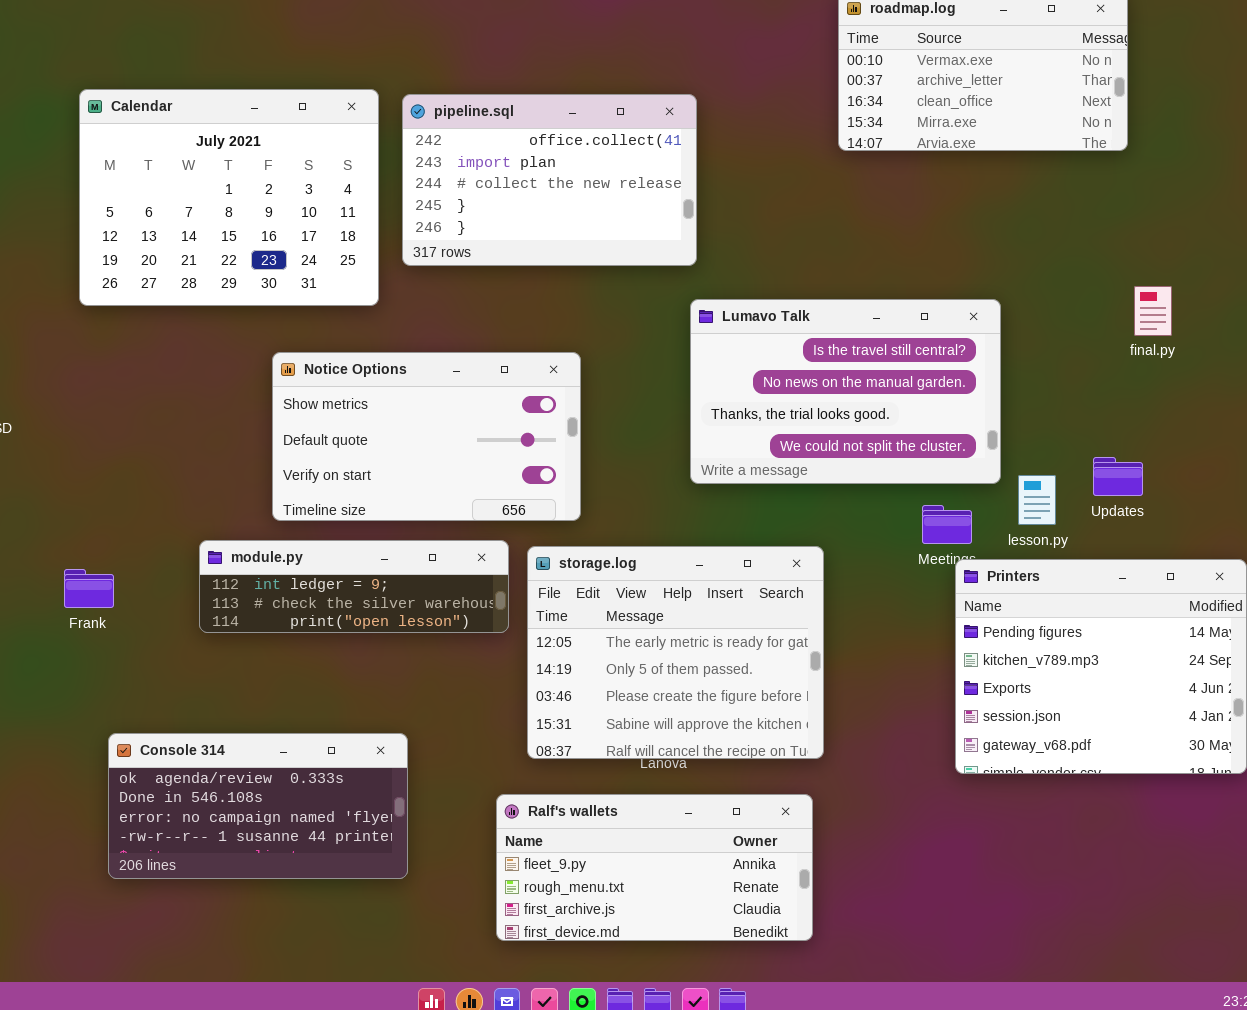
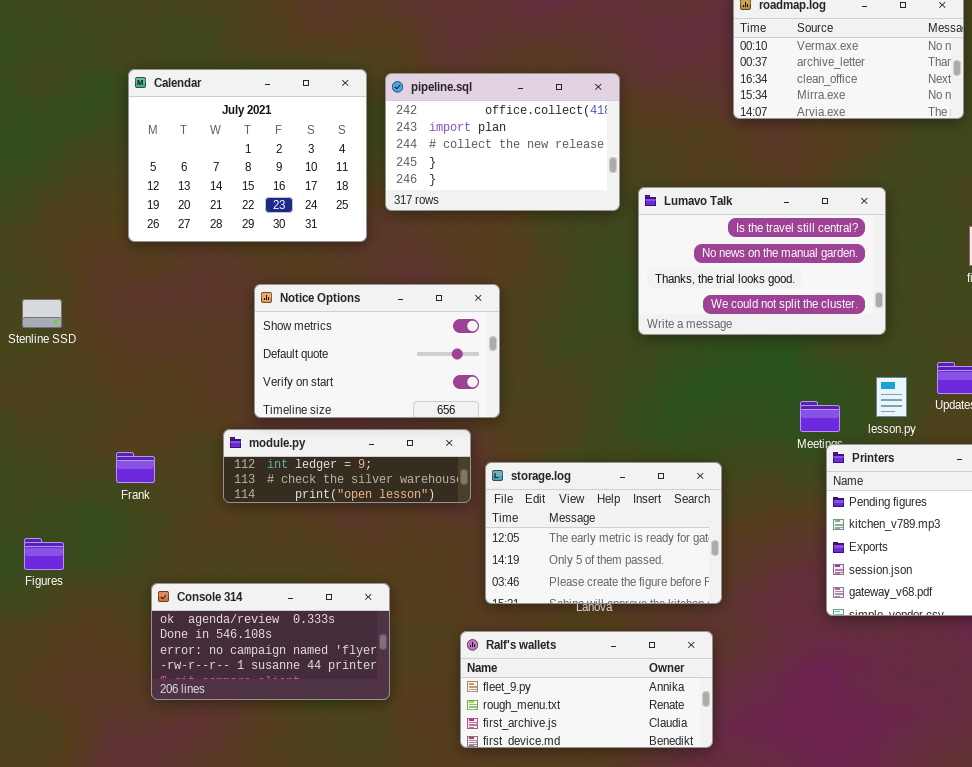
Lumavo Talk: [690,299,1001,484] -> [638,187,886,335], moved
Notice Options: [272,352,581,521] -> [254,284,500,418], moved
storage.log: [527,546,824,759] -> [485,462,722,604], resized

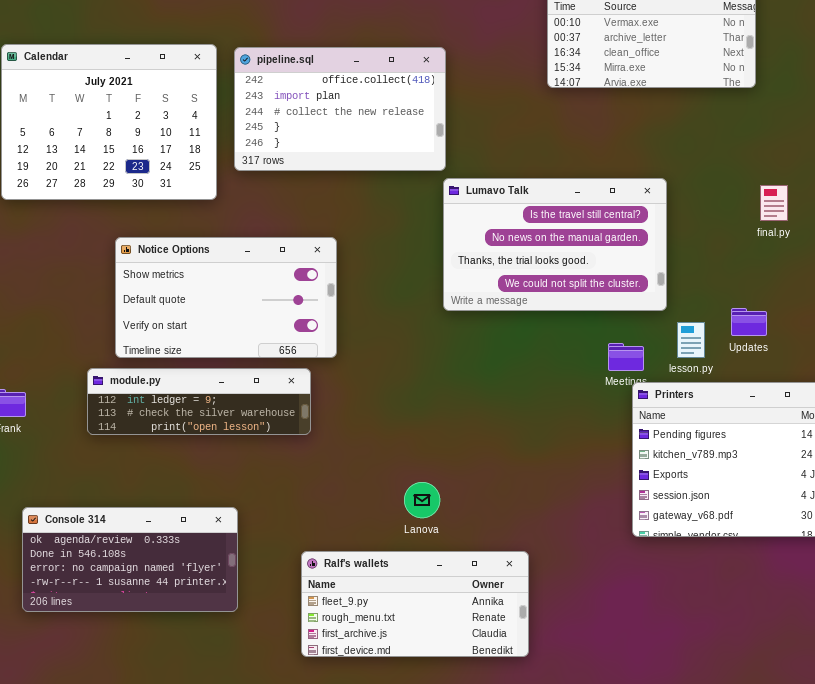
Lumavo Talk: [638,187,886,335] -> [443,178,667,311], moved
storage.log: [485,462,722,604] -> none, closed

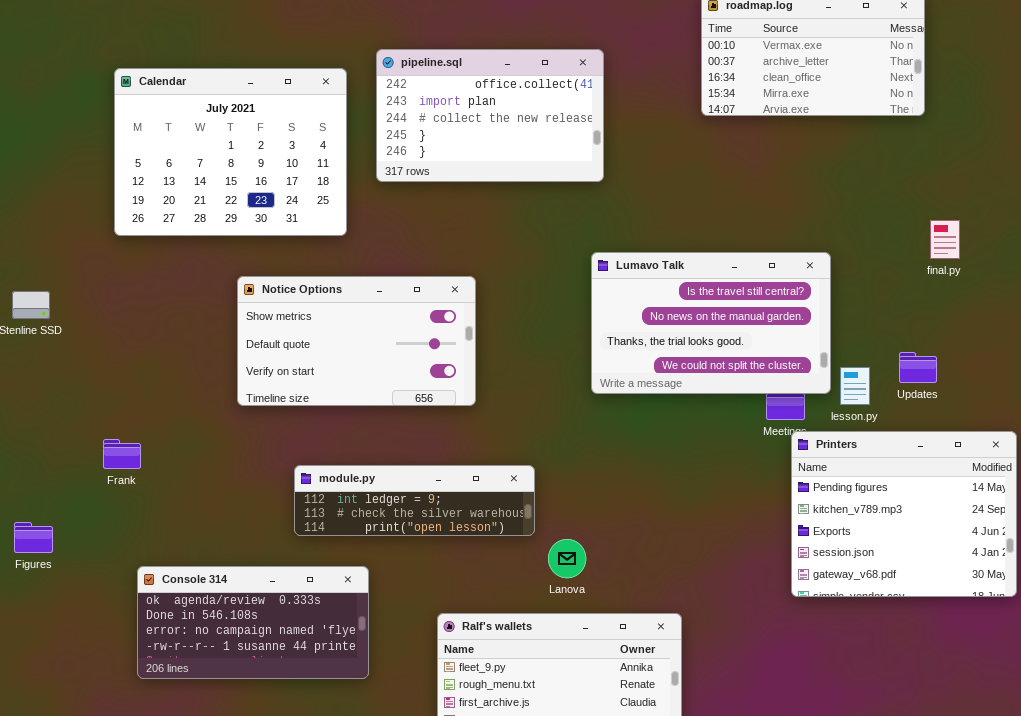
pipeline.sql: [234,47,446,171] -> [376,49,604,182], moved
Lumavo Talk: [443,178,667,311] -> [591,252,831,394], moved
module.py: [87,368,311,435] -> [294,465,535,536], moved

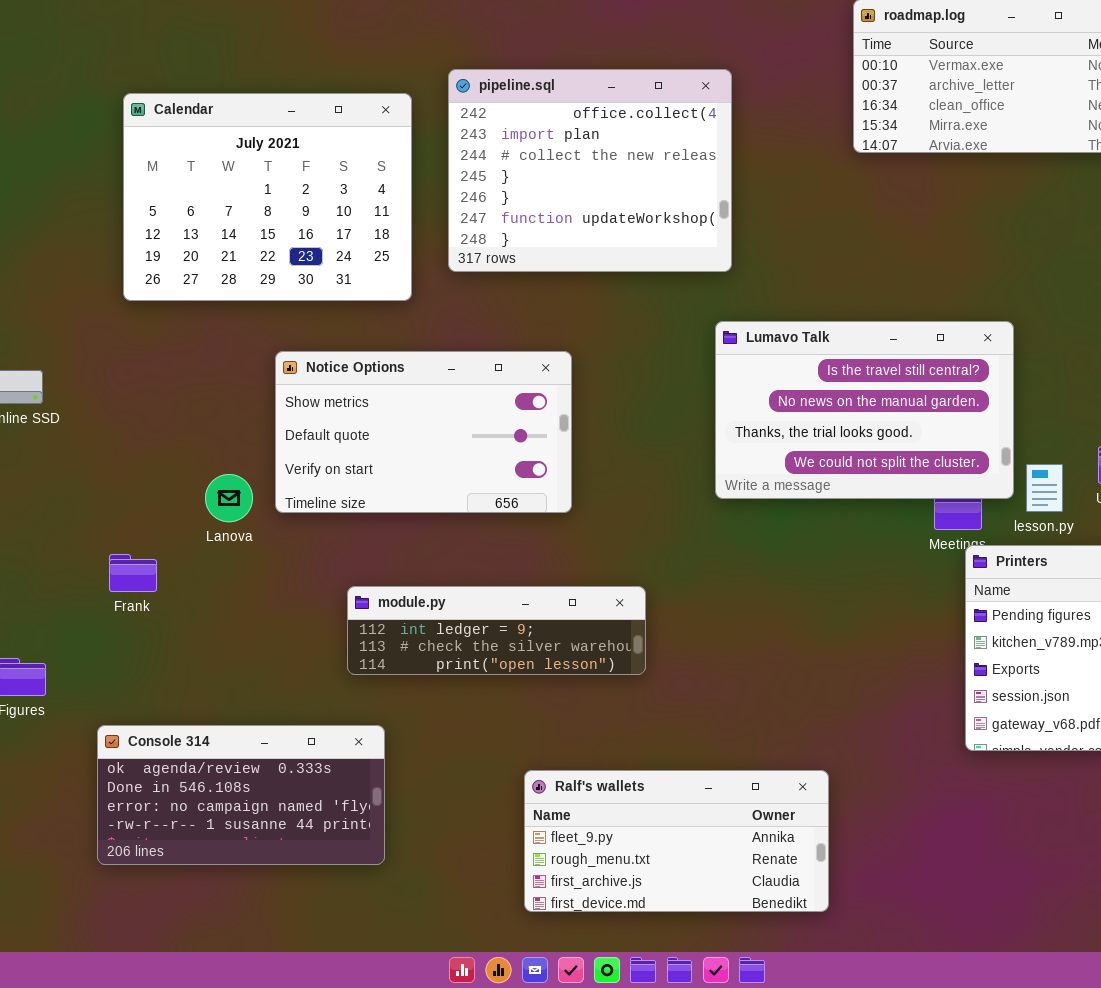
pipeline.sql: [376,49,604,182] -> [448,69,732,272], resized
Lanova: [548,539,586,578] -> [205,474,253,522], moved
Console 314: [137,566,369,679] -> [97,725,385,865], moved

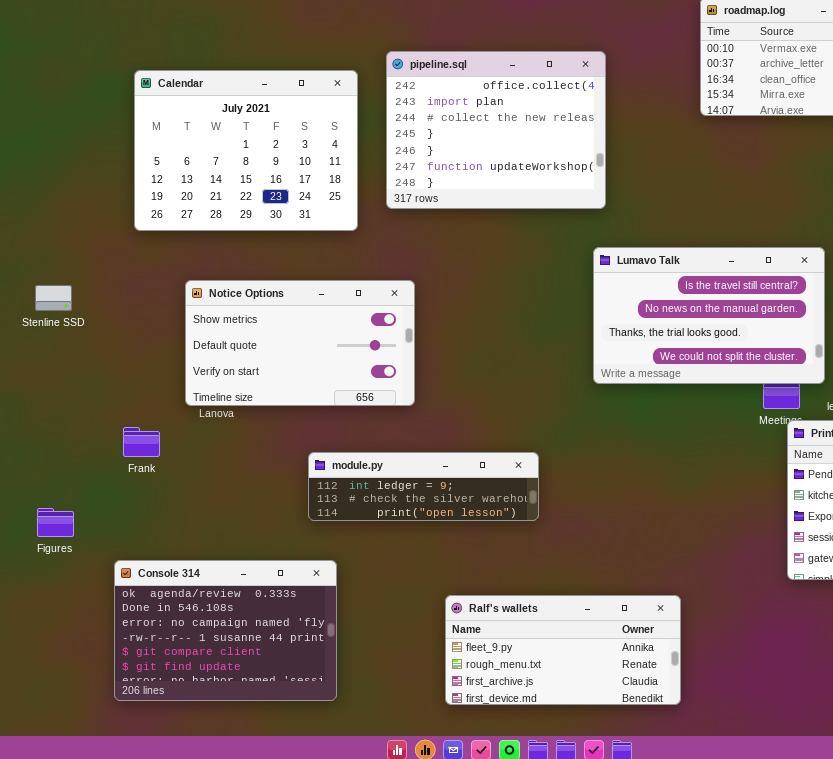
Notice Options: [275,351,572,513] -> [185,280,415,406], moved
Console 314: [97,725,385,865] -> [114,560,337,701], resized

